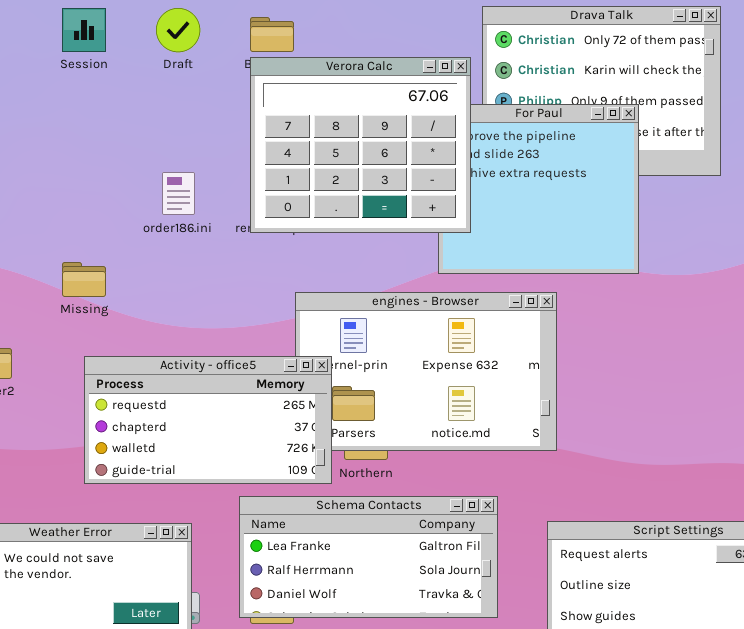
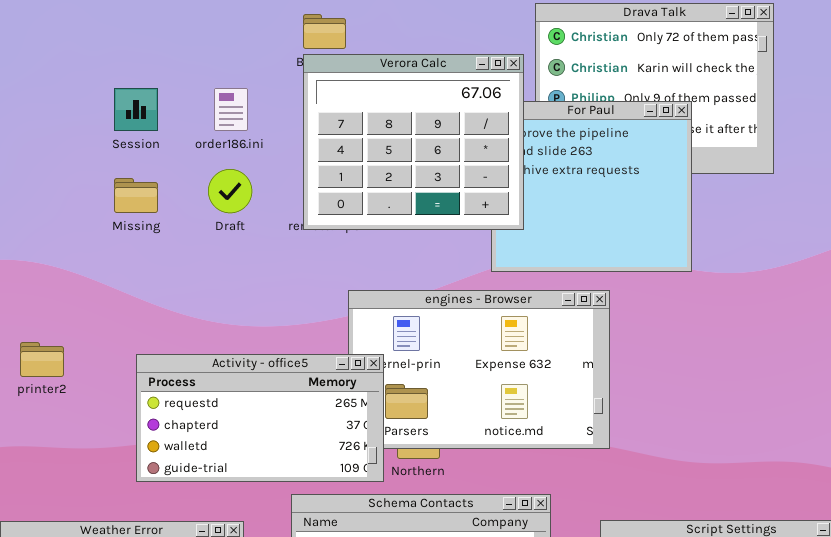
Session: [62,8,106,52] -> [114,88,158,131], moved
Draft: [156,8,200,52] -> [208,169,252,213], moved
order186.ini: [162,172,195,215] -> [214,88,248,131], moved
Missing: [62,262,106,297] -> [114,178,158,213], moved

